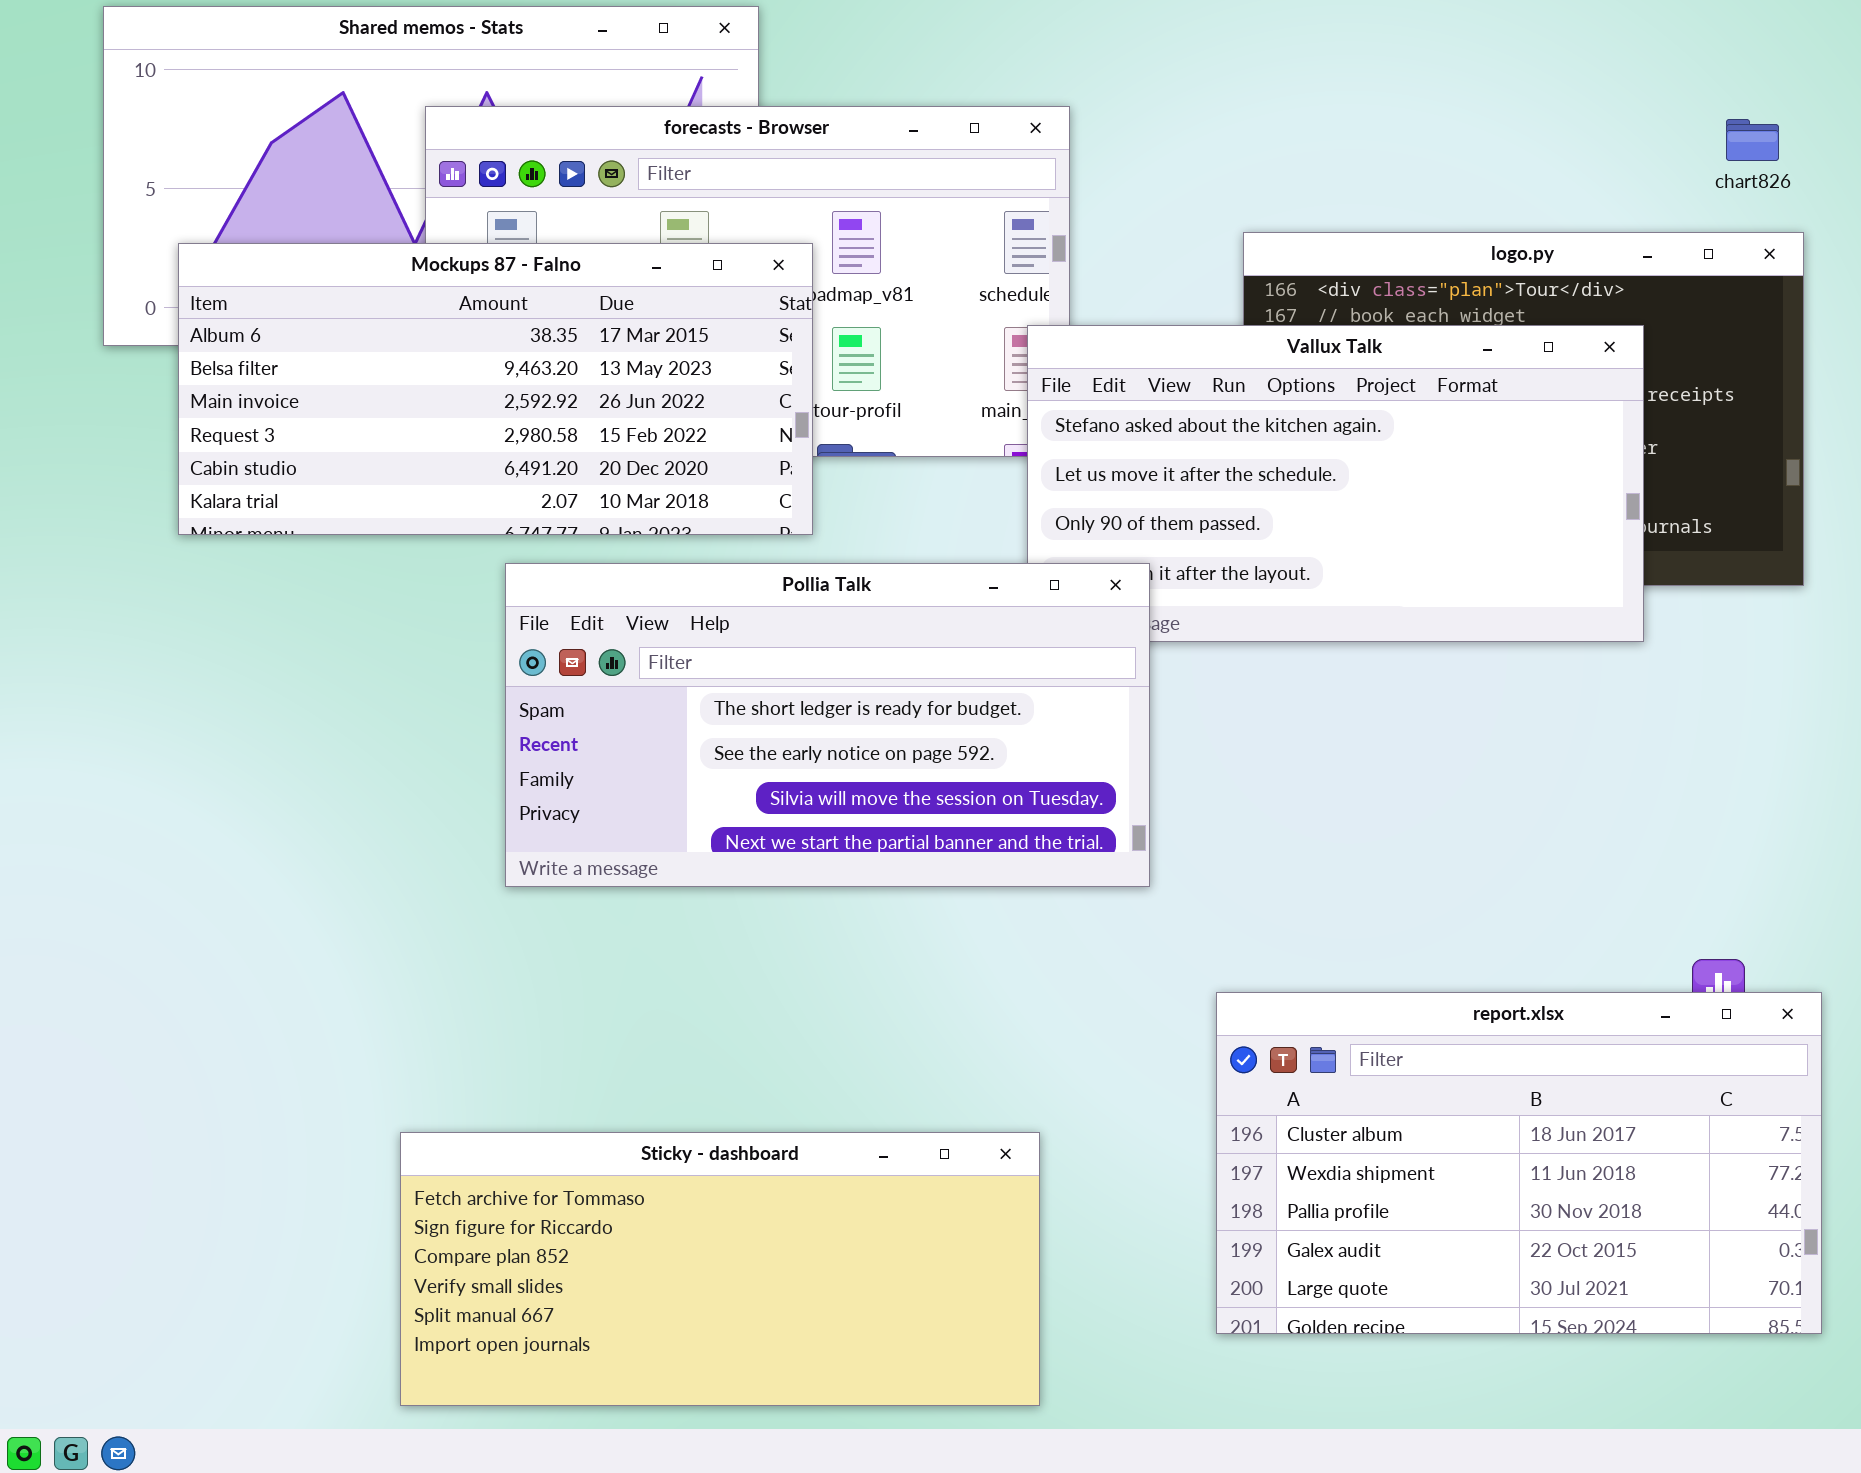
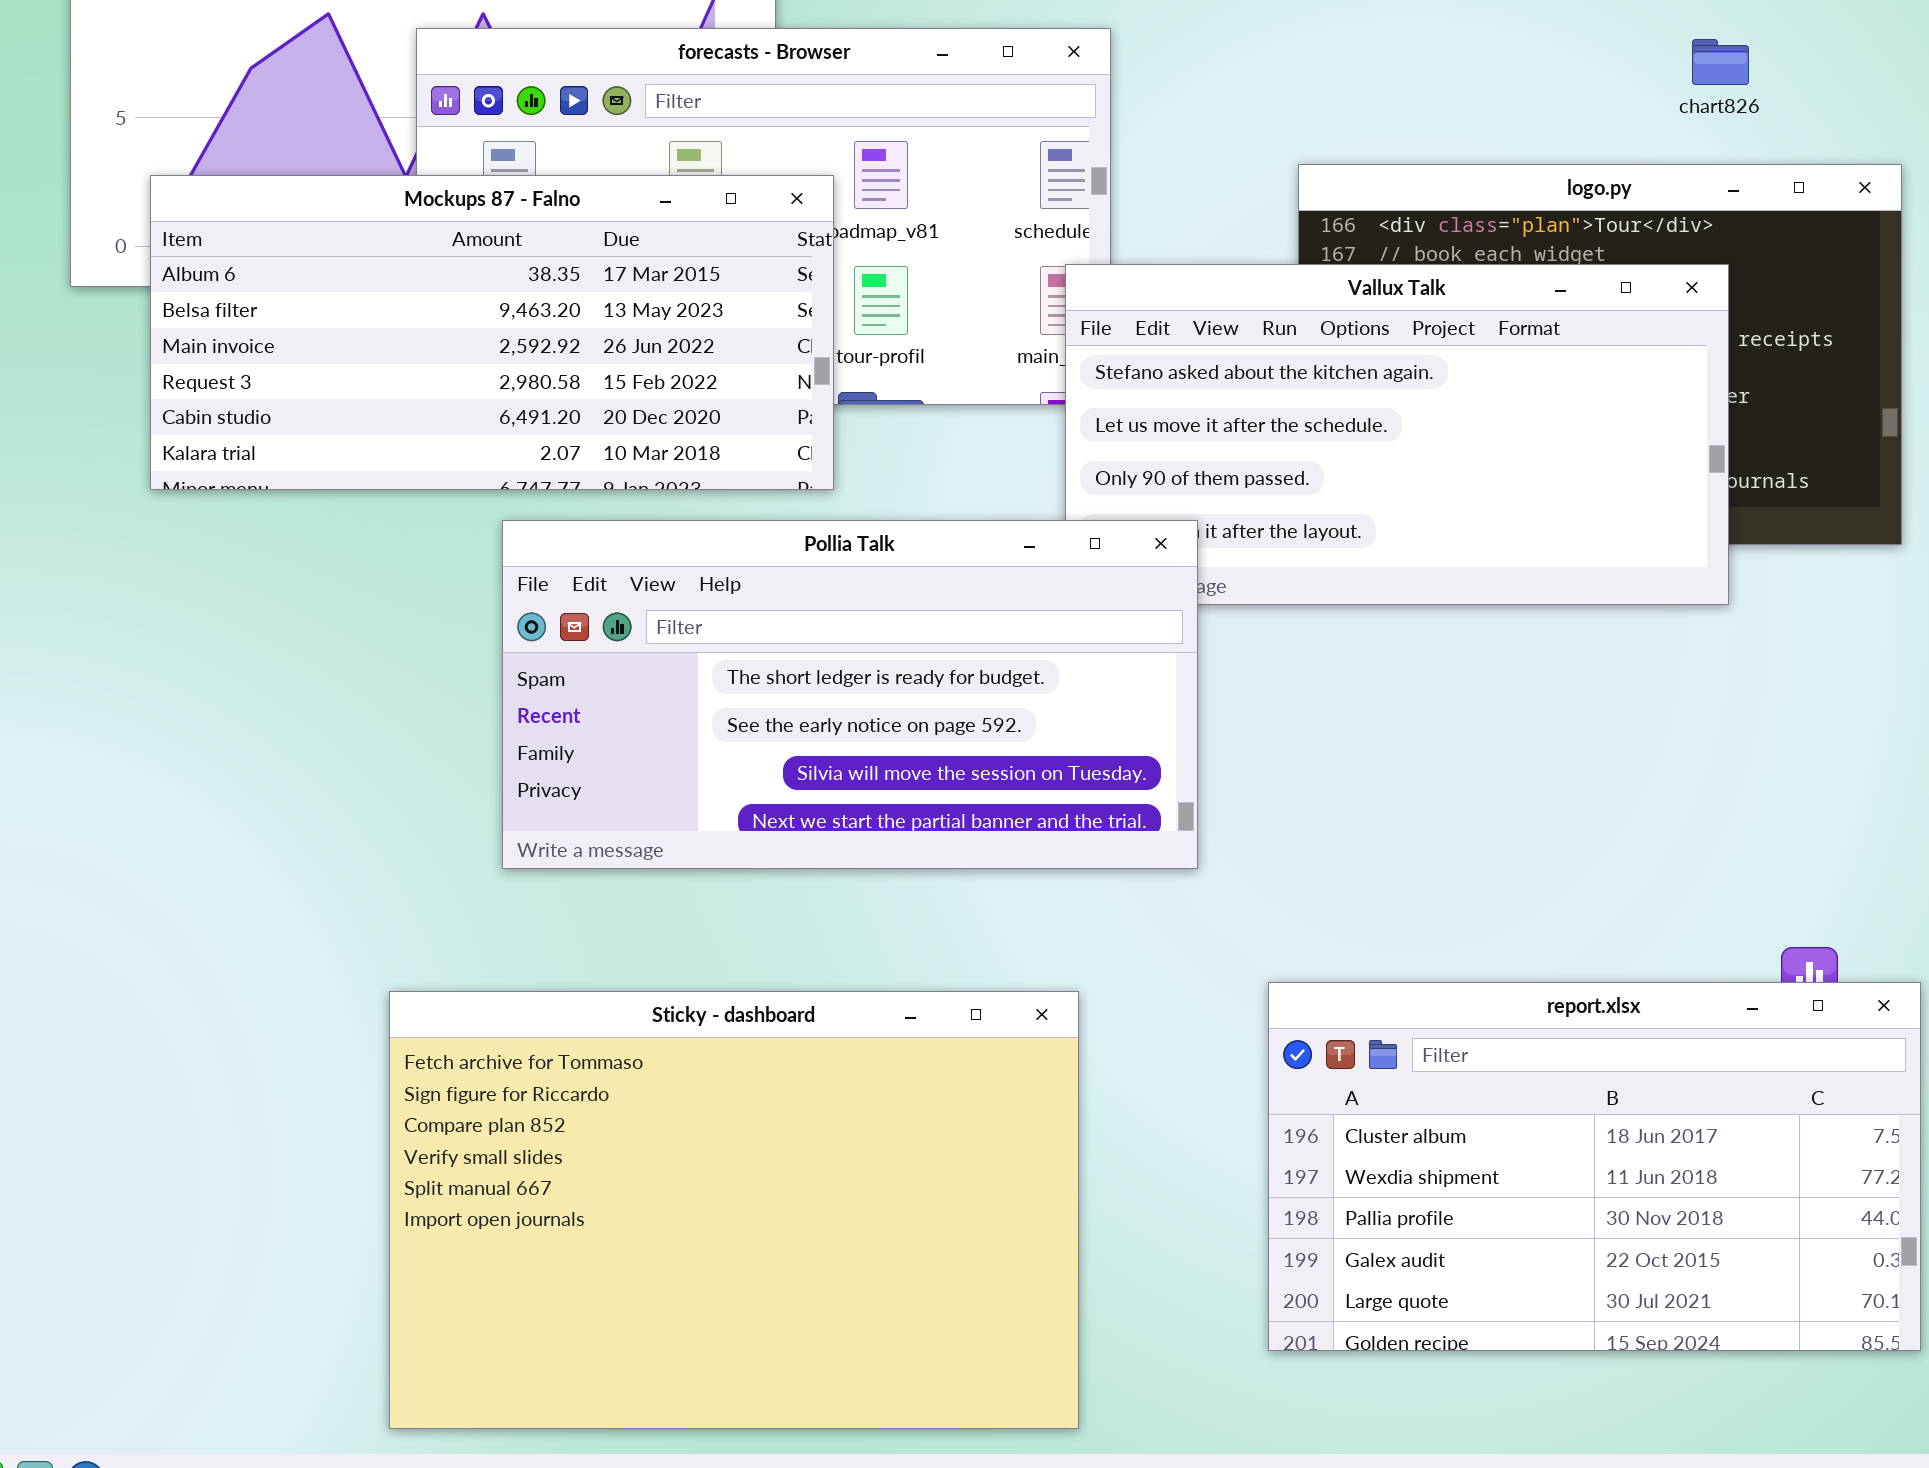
chart826: [1726,119,1779,161] -> [1692,39,1749,85], moved
Sticky - dashboard: [400,1132,1040,1406] -> [389,991,1079,1429], resized

